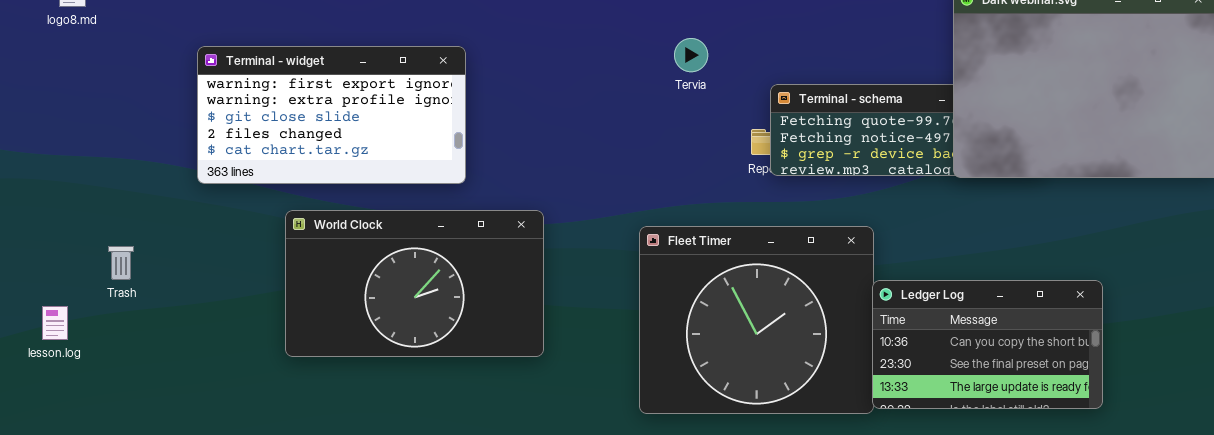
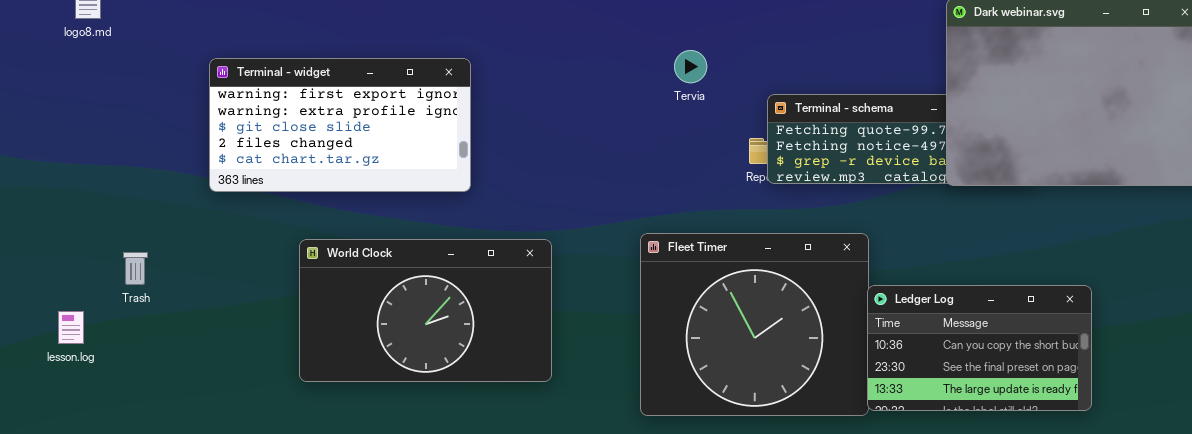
World Clock: [285,210,544,357] -> [299,239,552,382], moved

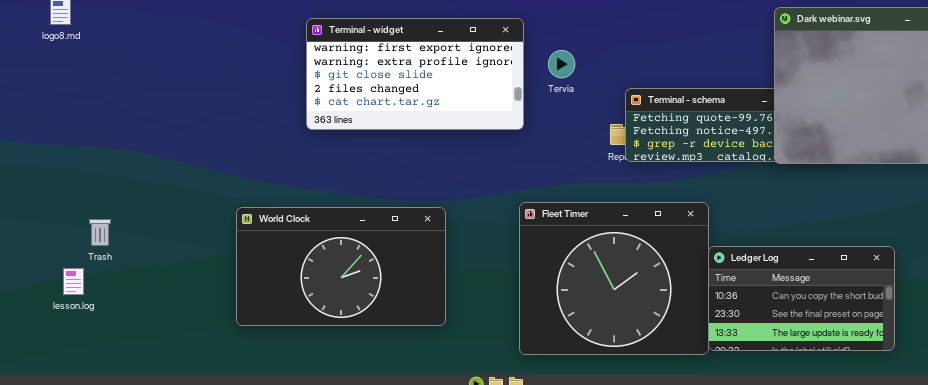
Terminal - widget: [209,58,471,192] -> [306,18,524,130], moved
lesson.log: [58,311,84,344] -> [63,268,84,295], moved

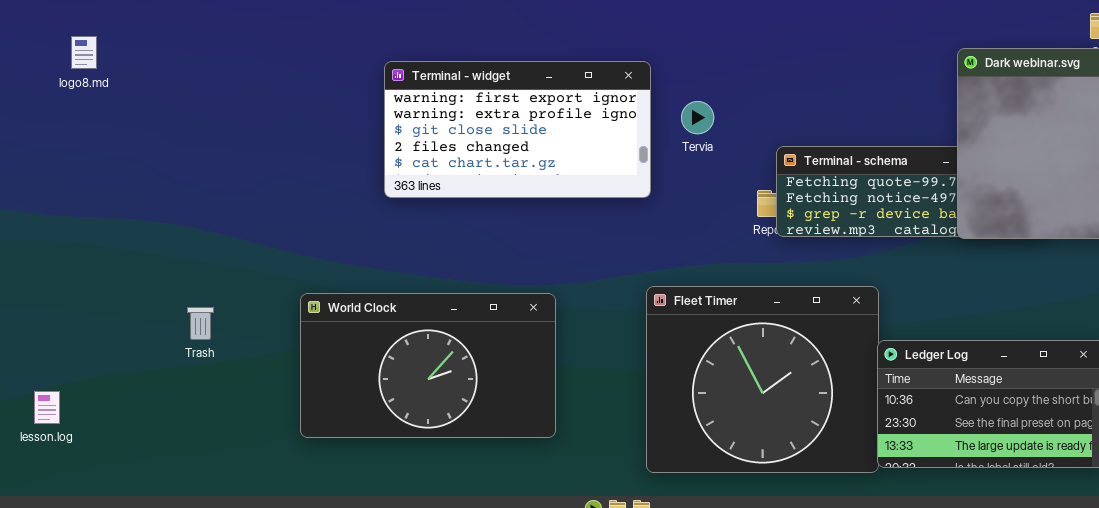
Trash: [89,219,111,246] -> [187,307,214,340], moved
lesson.log: [63,268,84,295] -> [34,391,60,424], moved

